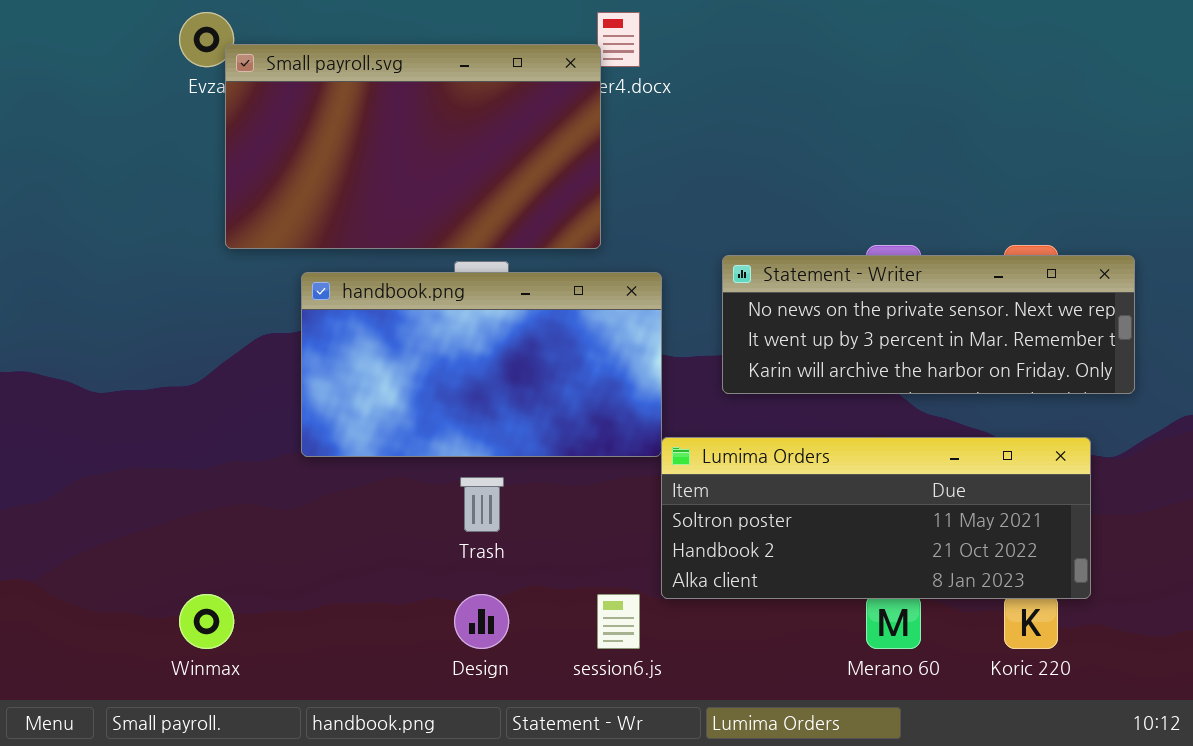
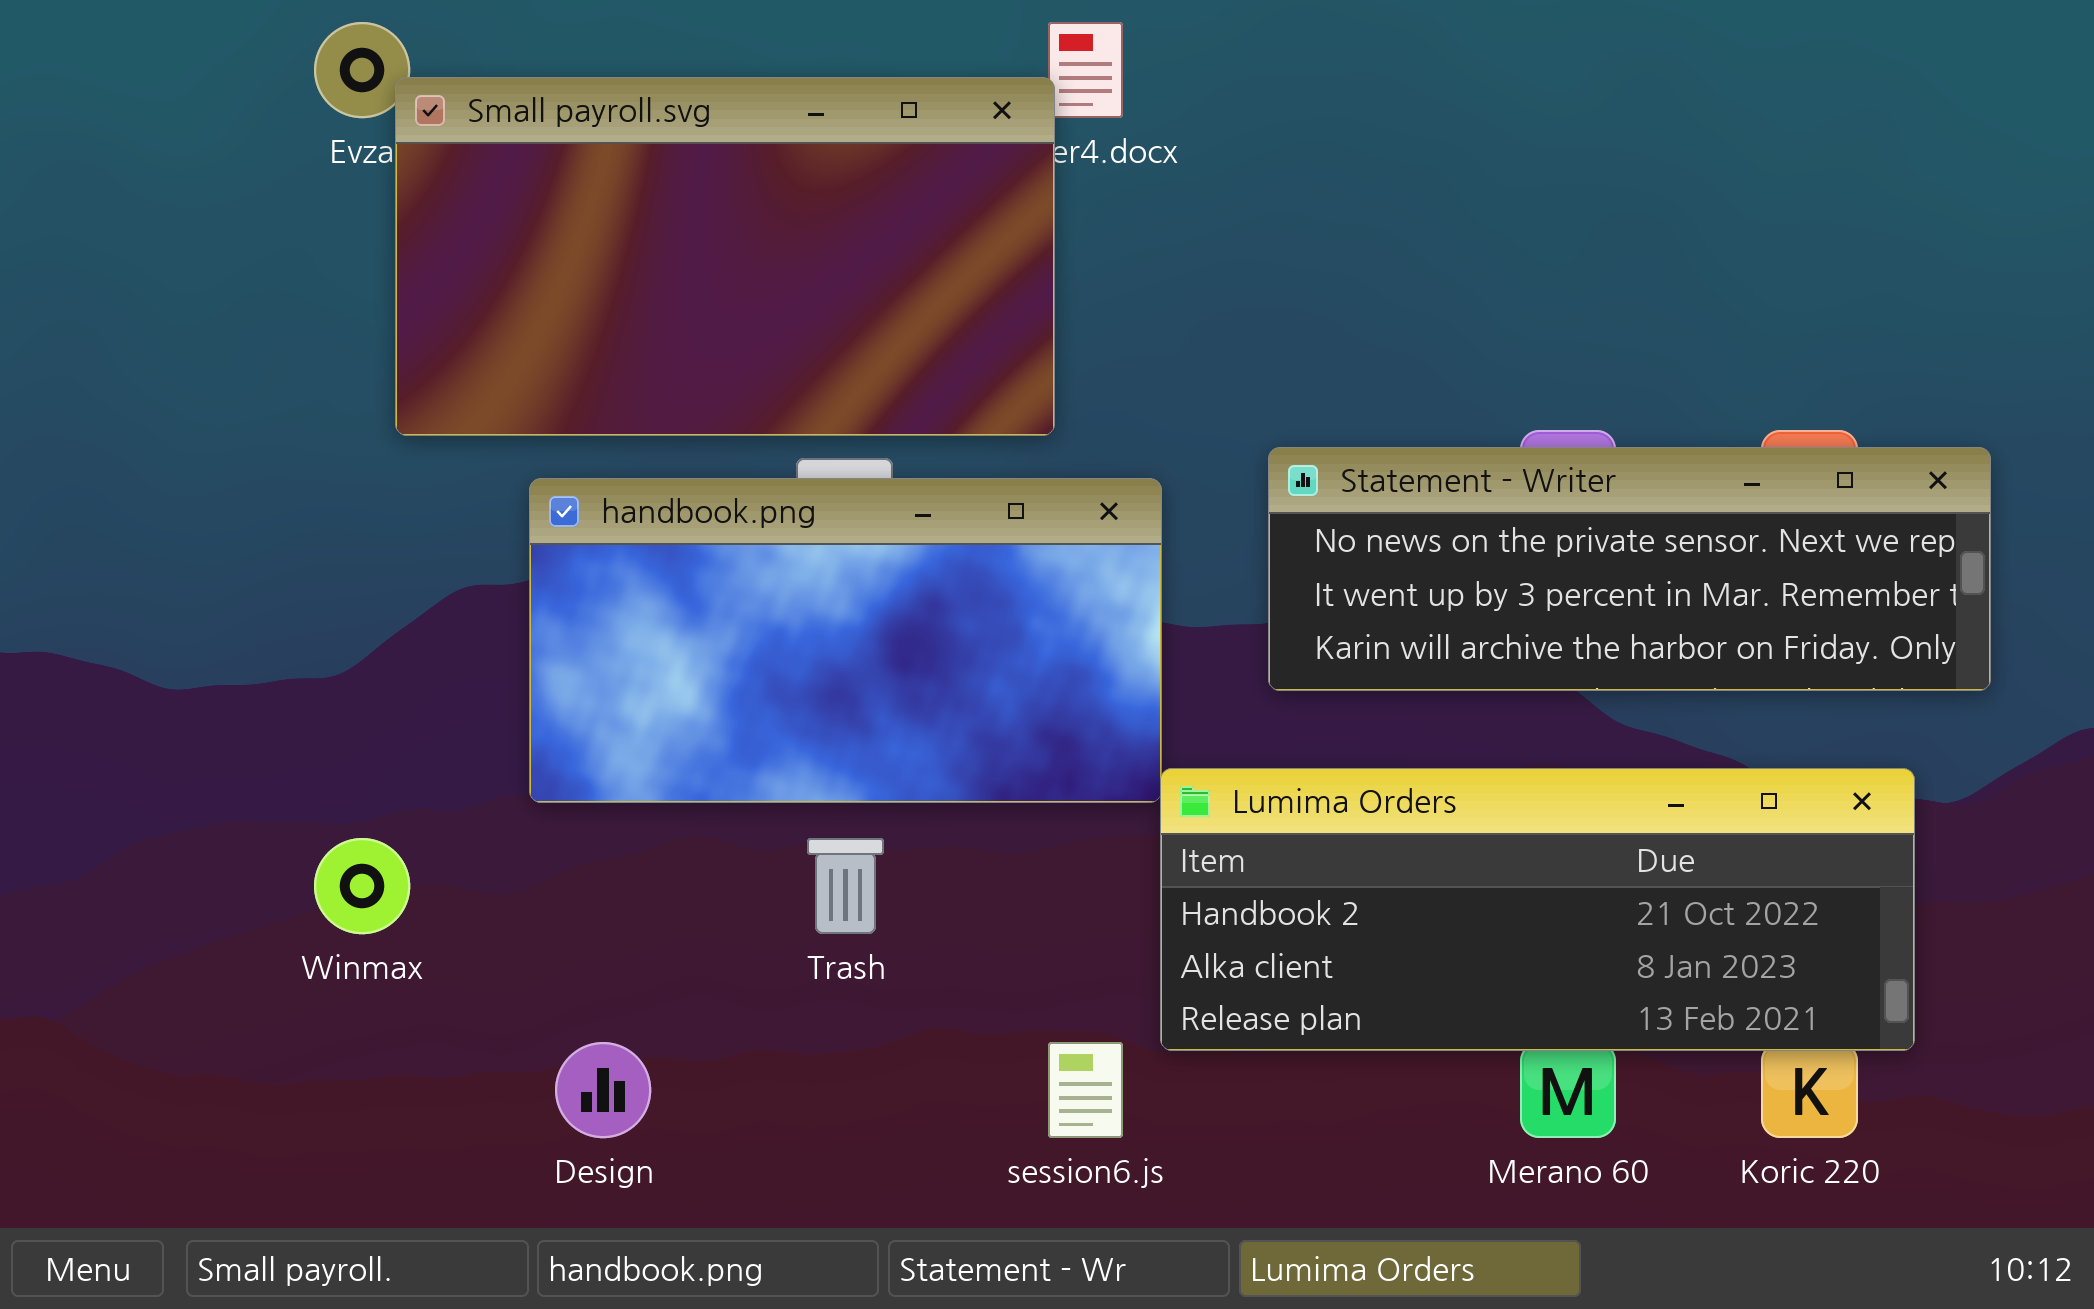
Lumima Orders: [661,437,1091,599] -> [1160,768,1915,1051], scrolled down 1 row
Winmax: [179,594,234,649] -> [314,838,410,934], moved
Design: [454,594,509,649] -> [555,1042,651,1138], moved

